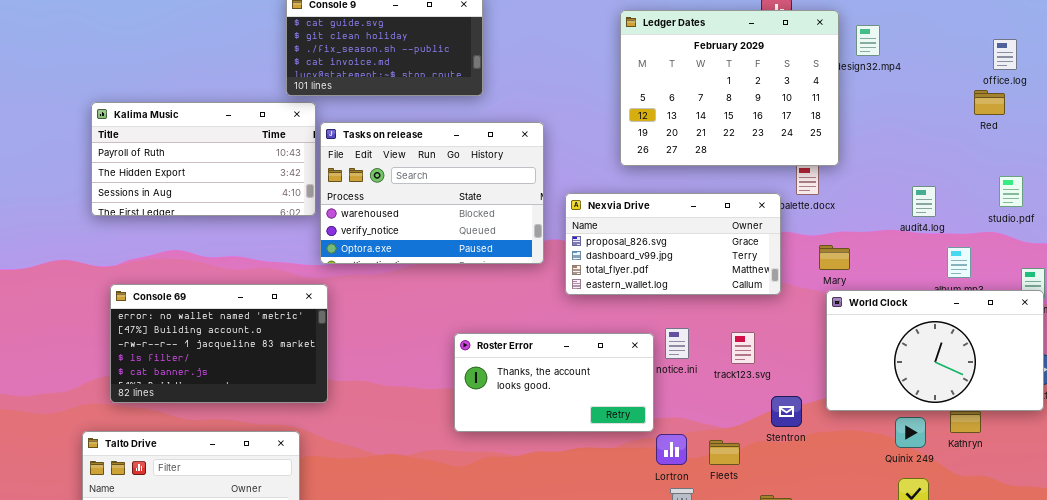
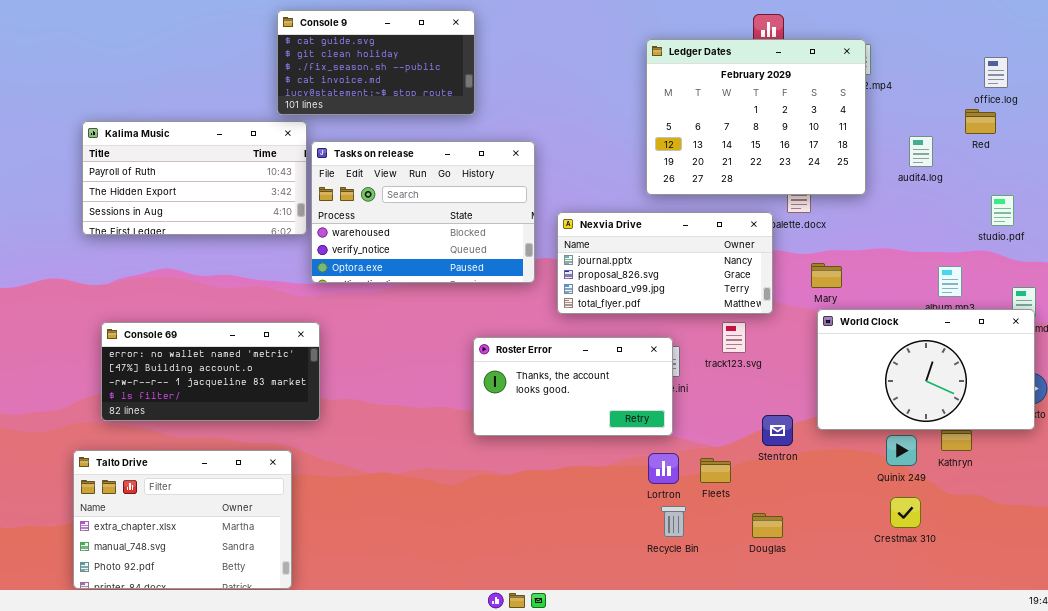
Ledger Dates: [620,10,839,166] -> [646,39,866,195], moved
audit4.log: [912,186,936,217] -> [909,136,933,167], moved
Nexvia Drive: [565,193,781,295] -> [557,212,773,314], scrolled up 1 row
Console 69: [110,284,328,403] -> [101,322,320,421], resized
track123.svg: [731,332,755,364] -> [722,322,746,353], moved
Roster Error: [454,333,654,432] -> [473,337,673,436], moved

